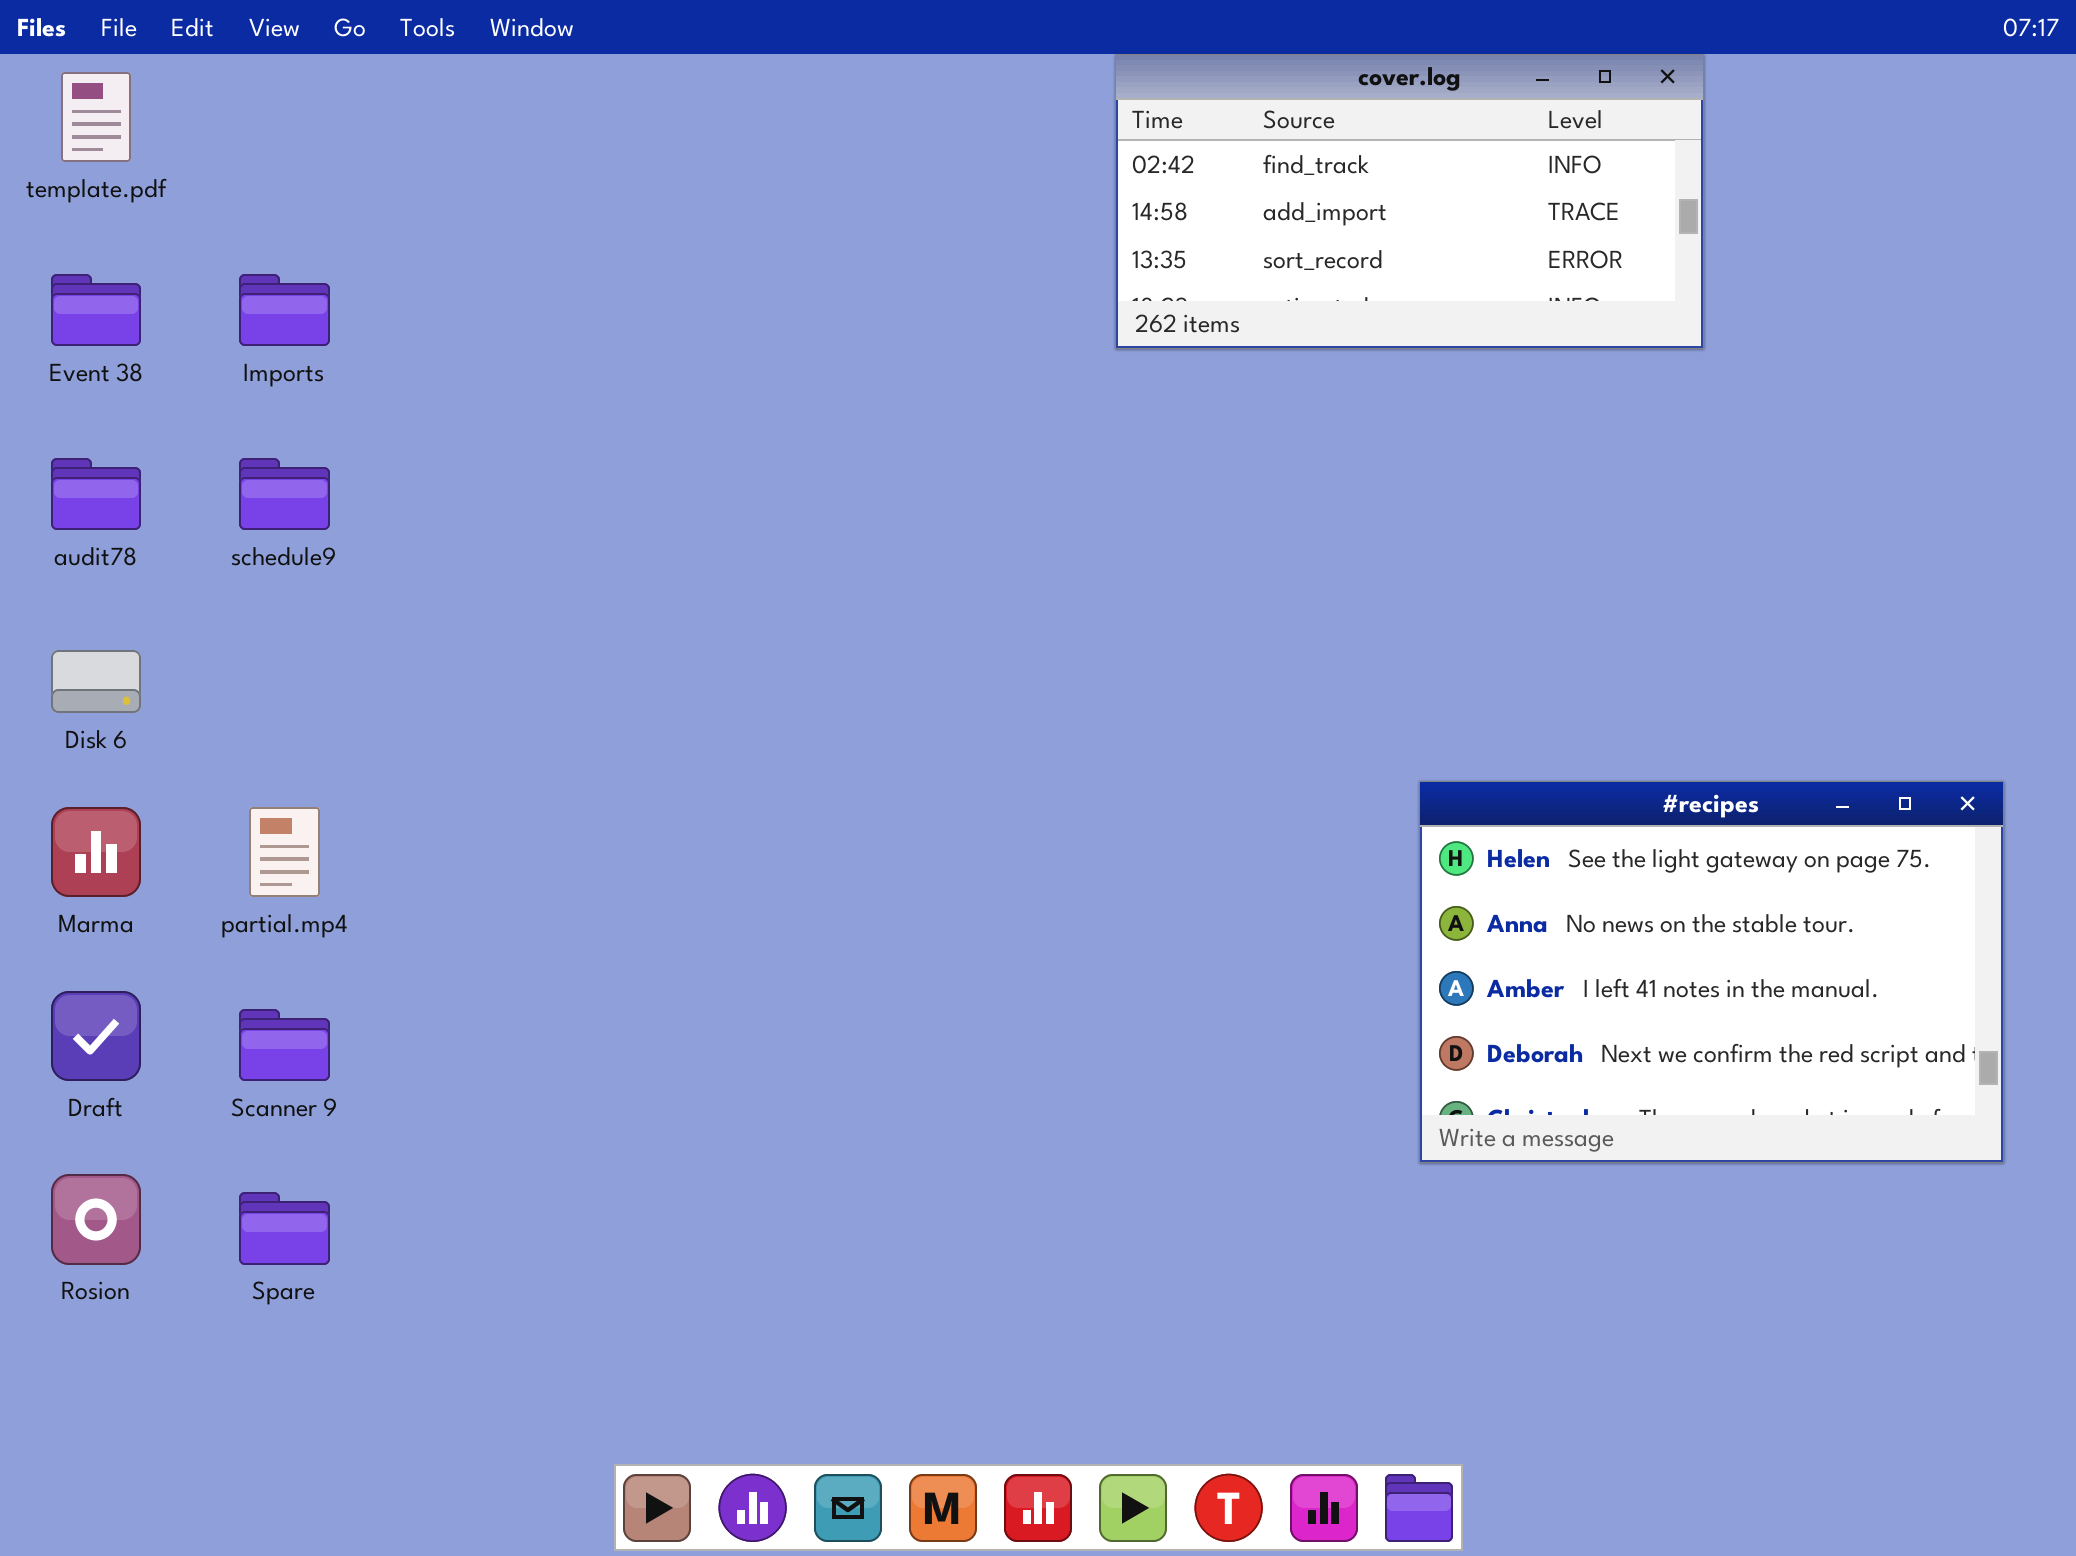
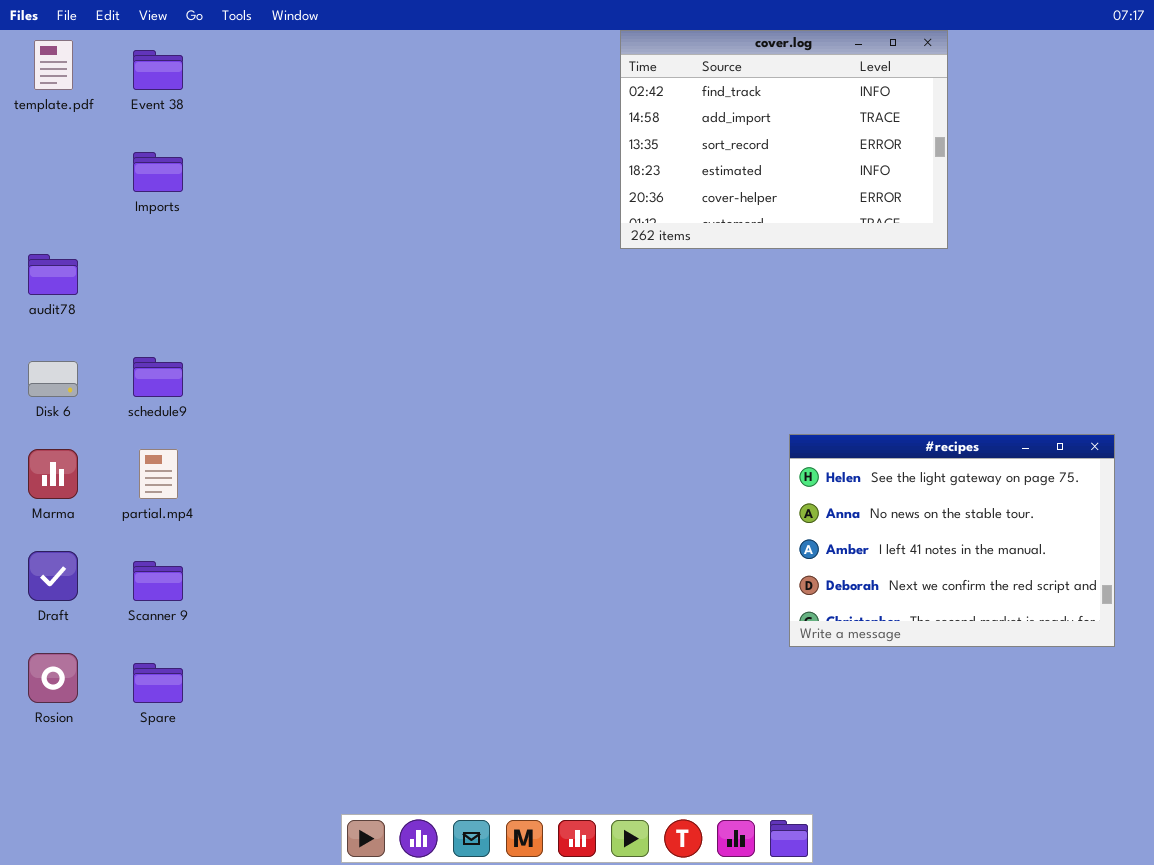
cover.log: [1115,54,1704,349] -> [620,30,948,249], resized
Event 38: [51,274,141,346] -> [133,50,183,90], moved
schedule9: [239,458,330,530] -> [133,357,183,397], moved

